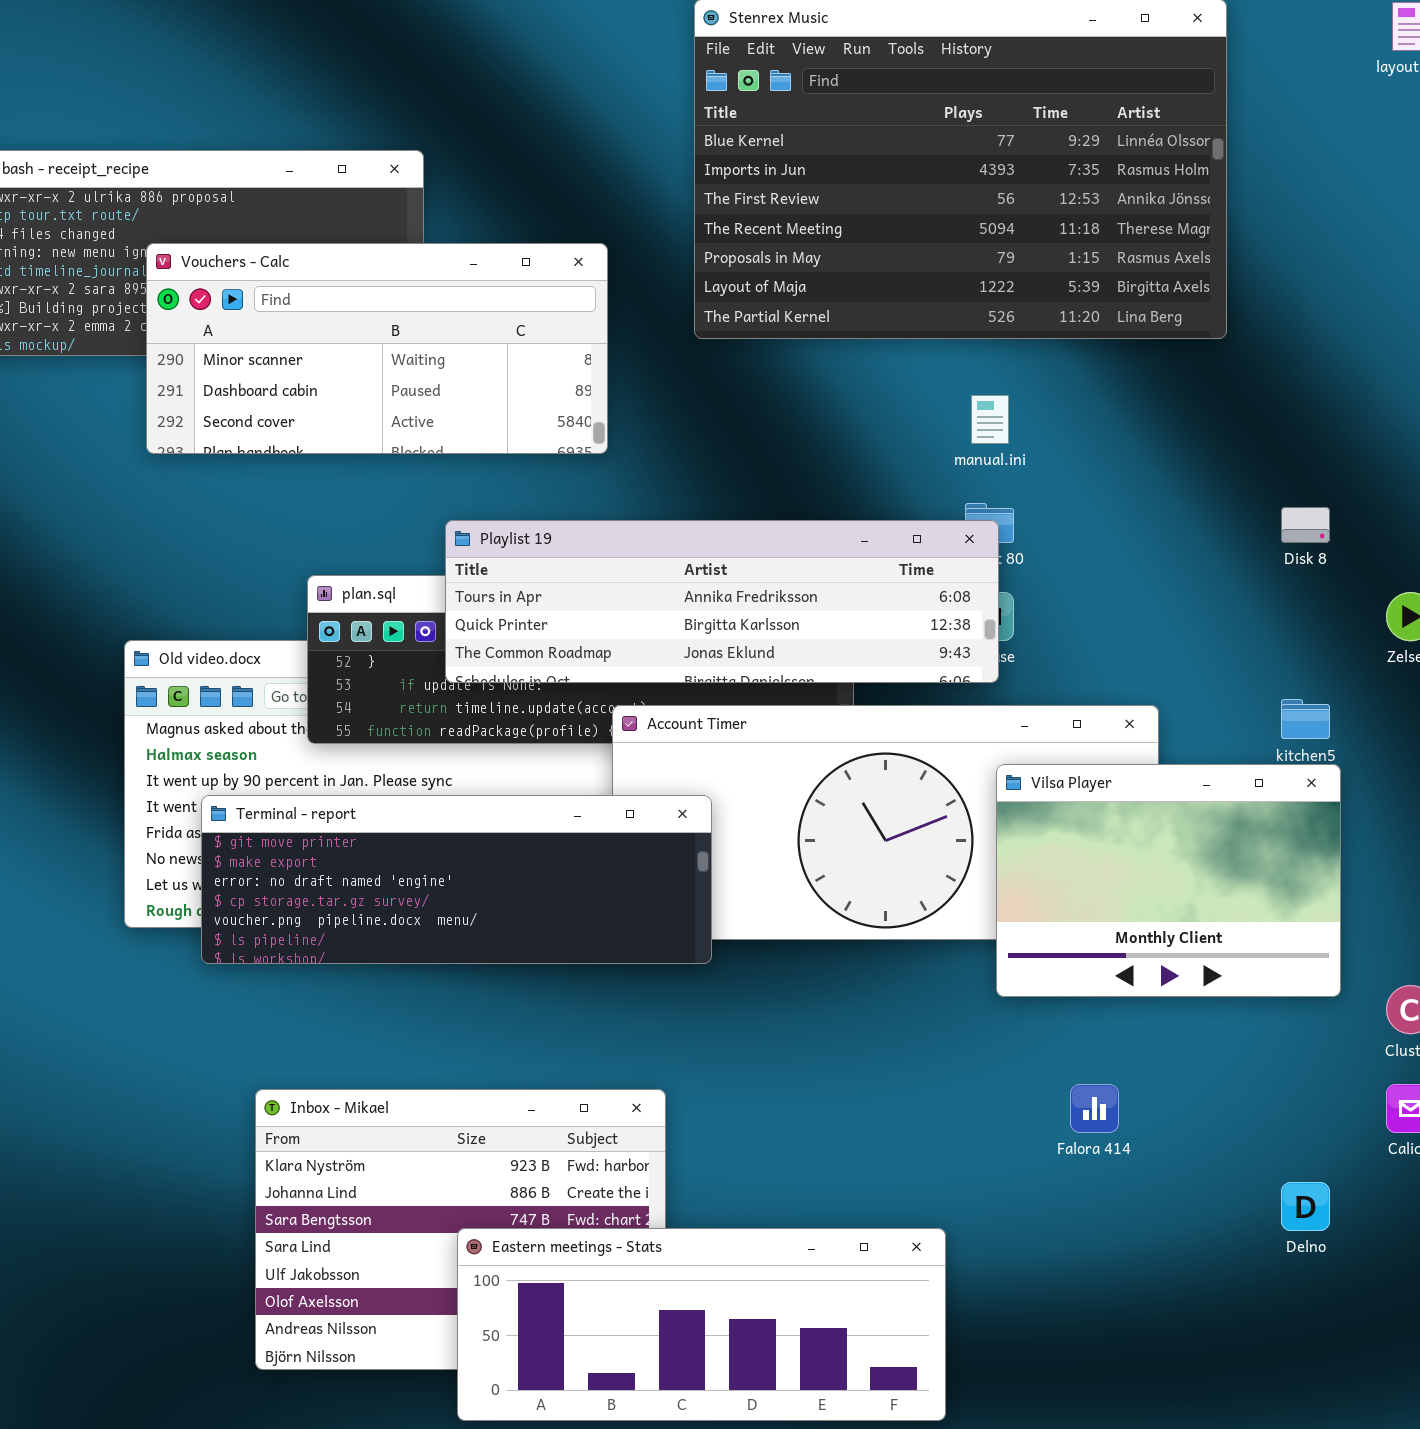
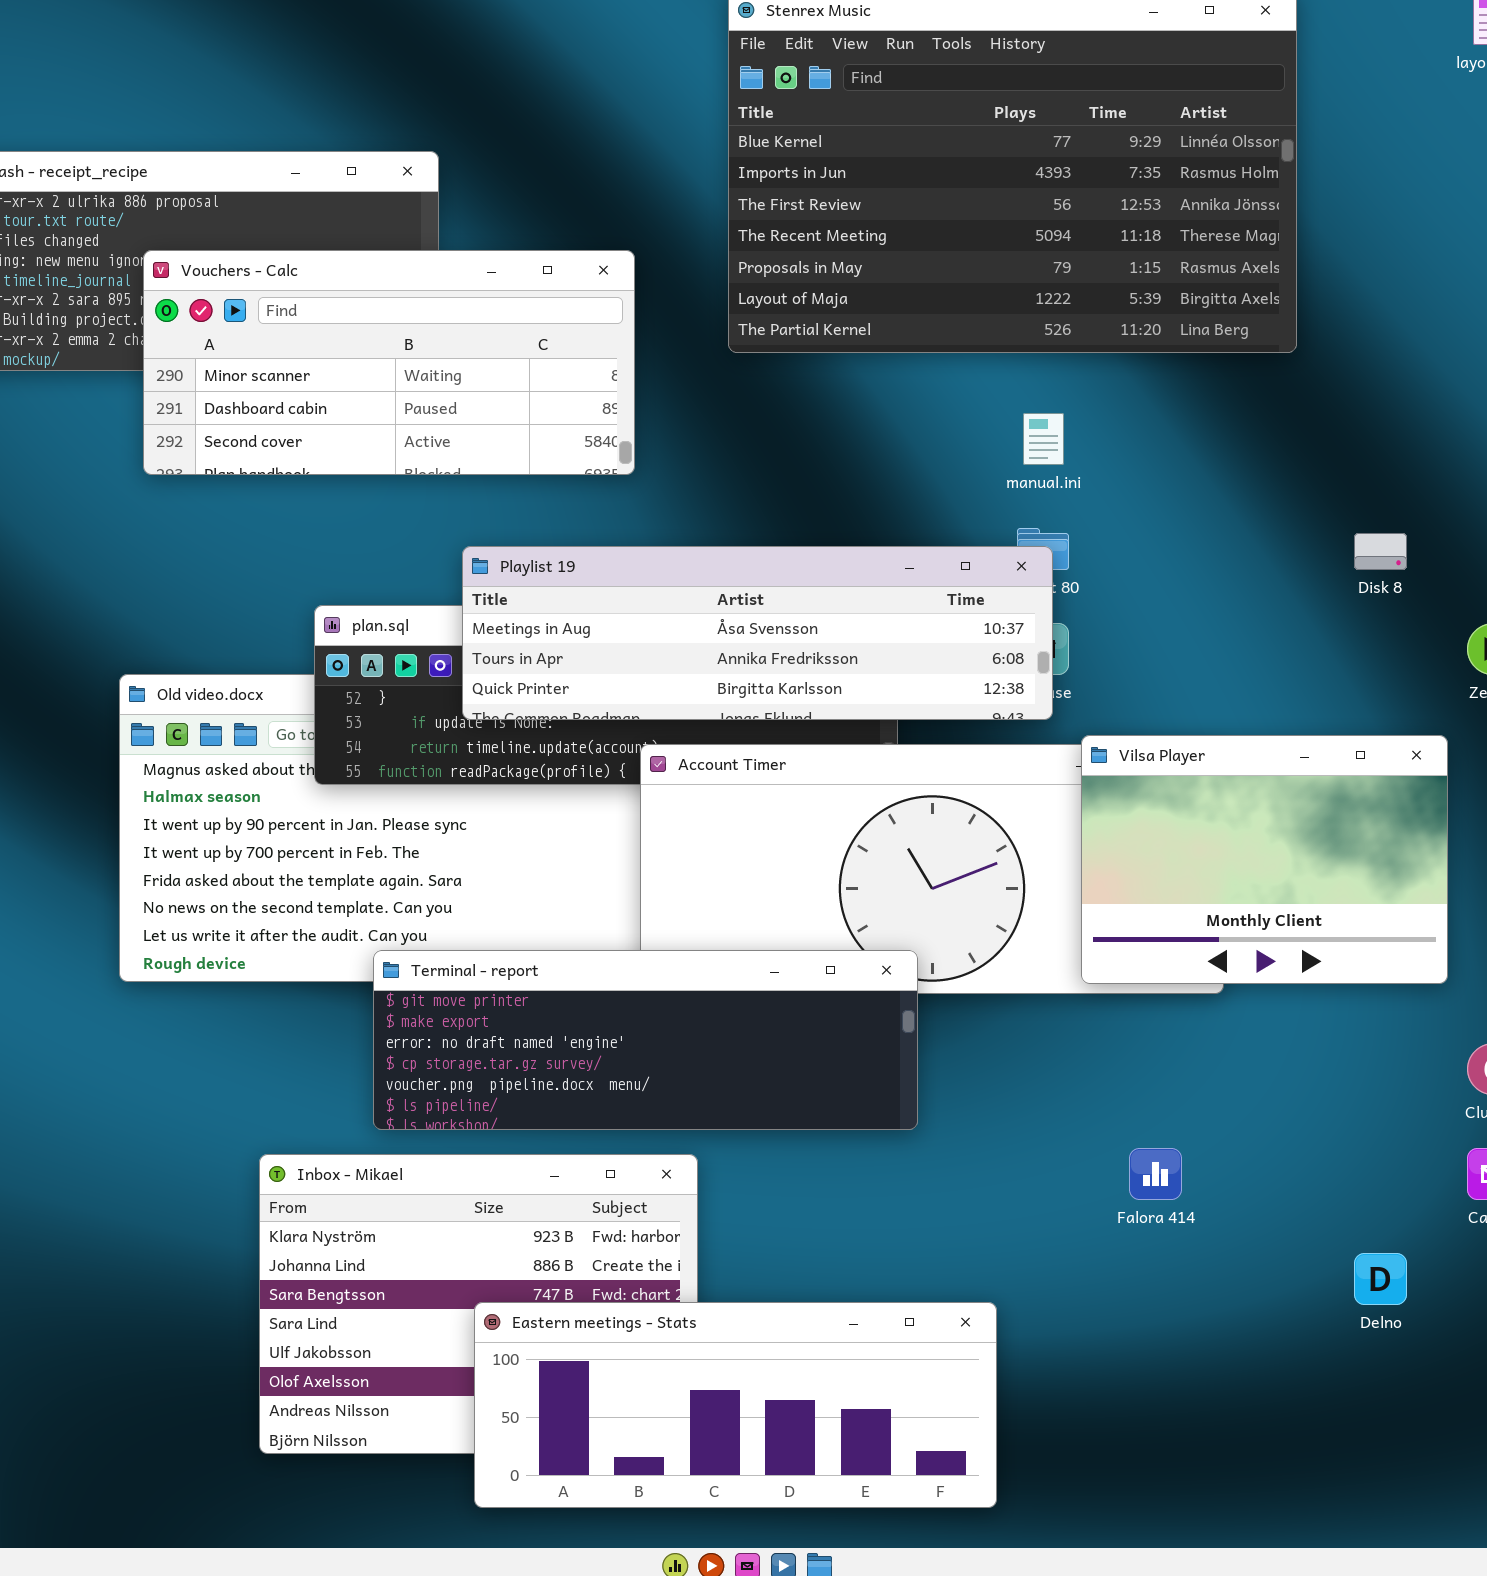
Playlist 19: [445,520,999,683] -> [462,546,1053,720], scrolled up 1 row
Vilsa Player: [996,764,1341,997] -> [1081,735,1448,984], moved
Terminal - report: [201,795,712,964] -> [373,950,918,1130], moved

